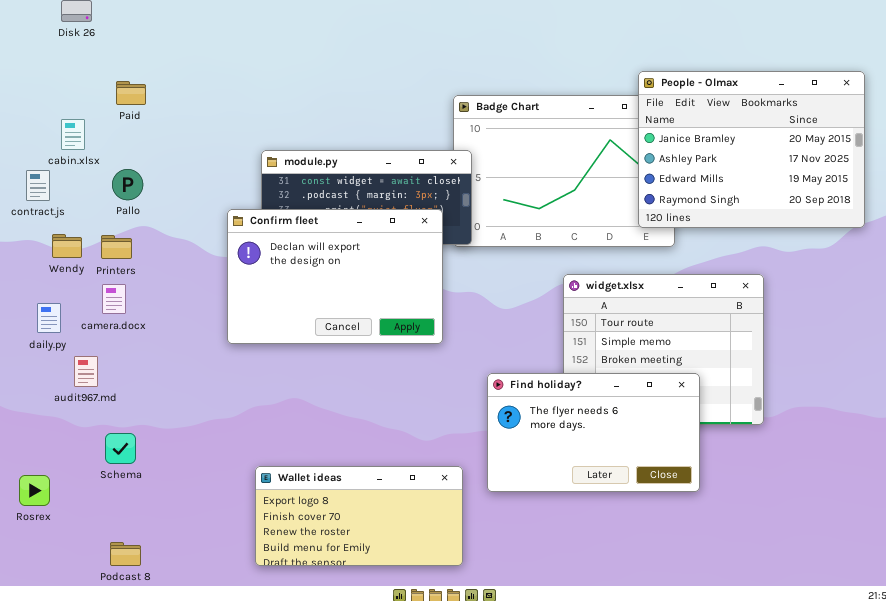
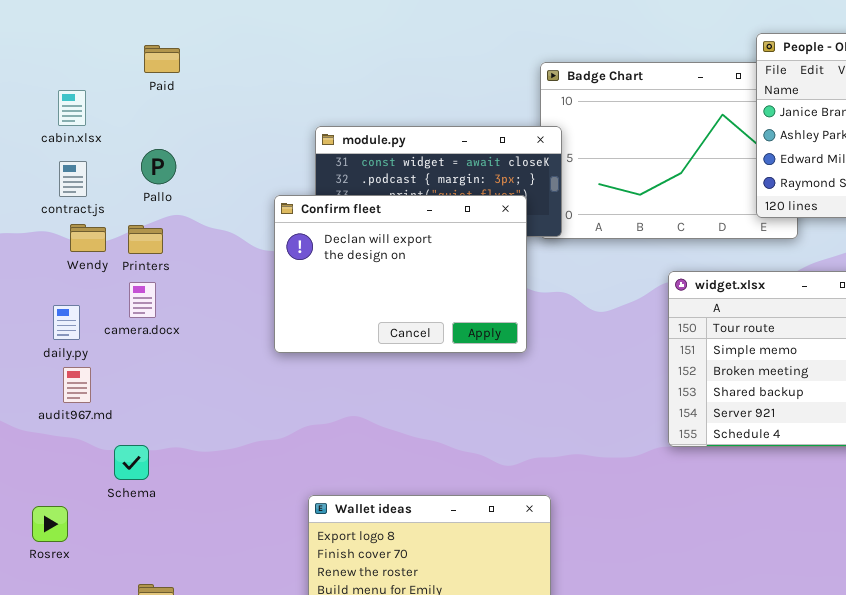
cabin.xlsx: [61,119,85,150] -> [58,90,86,126], moved
contract.js: [26,170,50,201] -> [59,161,87,197], moved
audit967.md: [74,356,98,387] -> [63,367,91,403], moved
Find holiday?: [487,373,700,492] -> none, closed
Schema: [105,433,136,464] -> [114,445,149,480], moved

